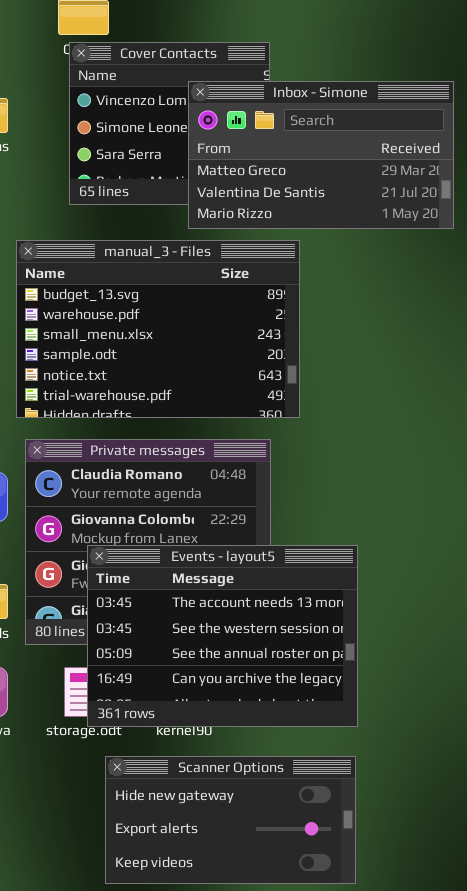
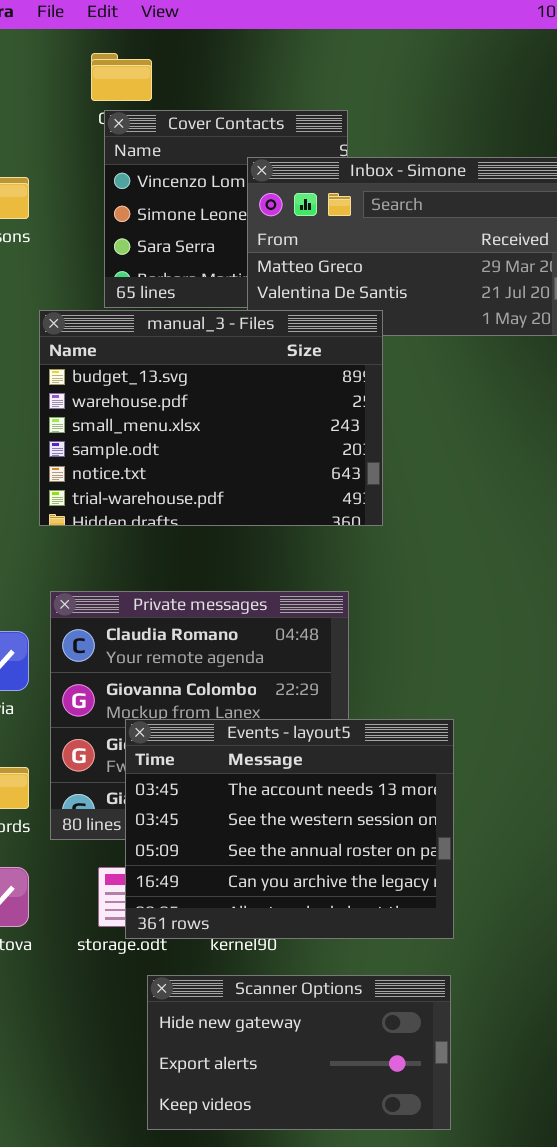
manual_3 - Files: [16,240,300,418] -> [39,310,383,526], moved

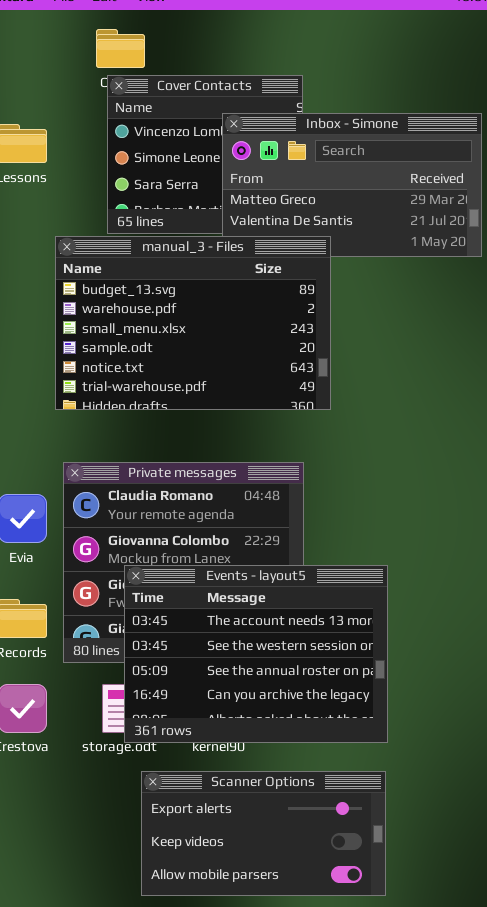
Scanner Options: [147,975,451,1130] -> [141,771,386,896], scrolled down 1 row

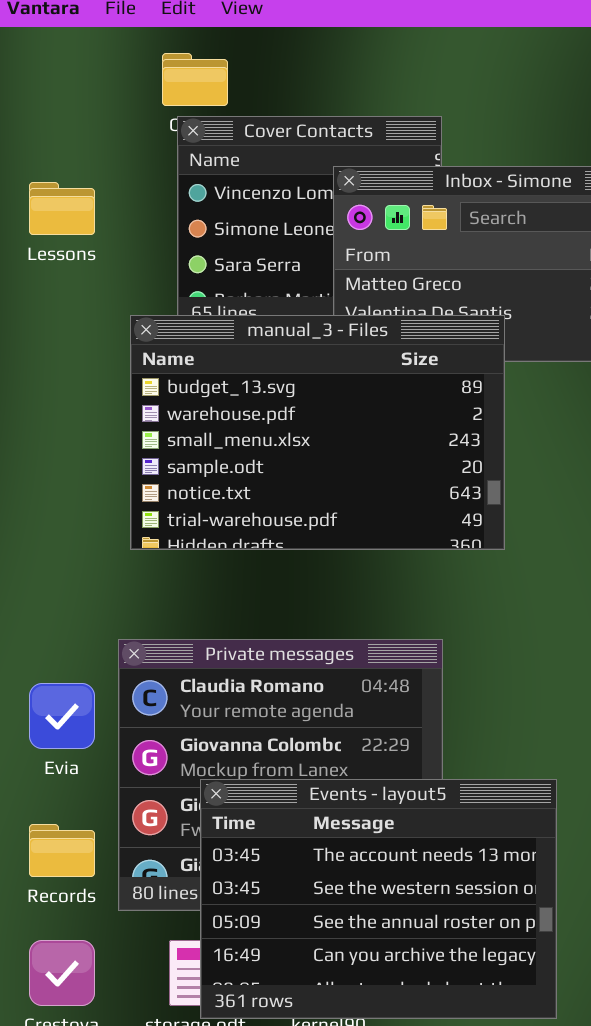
manual_3 - Files: [55,236,331,410] -> [130,315,505,550], moved

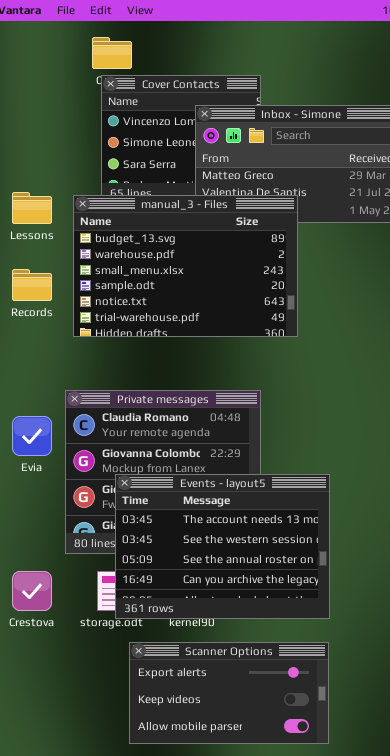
Lessons: [29,182,95,235] -> [12,192,52,224], moved
Records: [29,824,95,877] -> [12,269,52,301], moved

